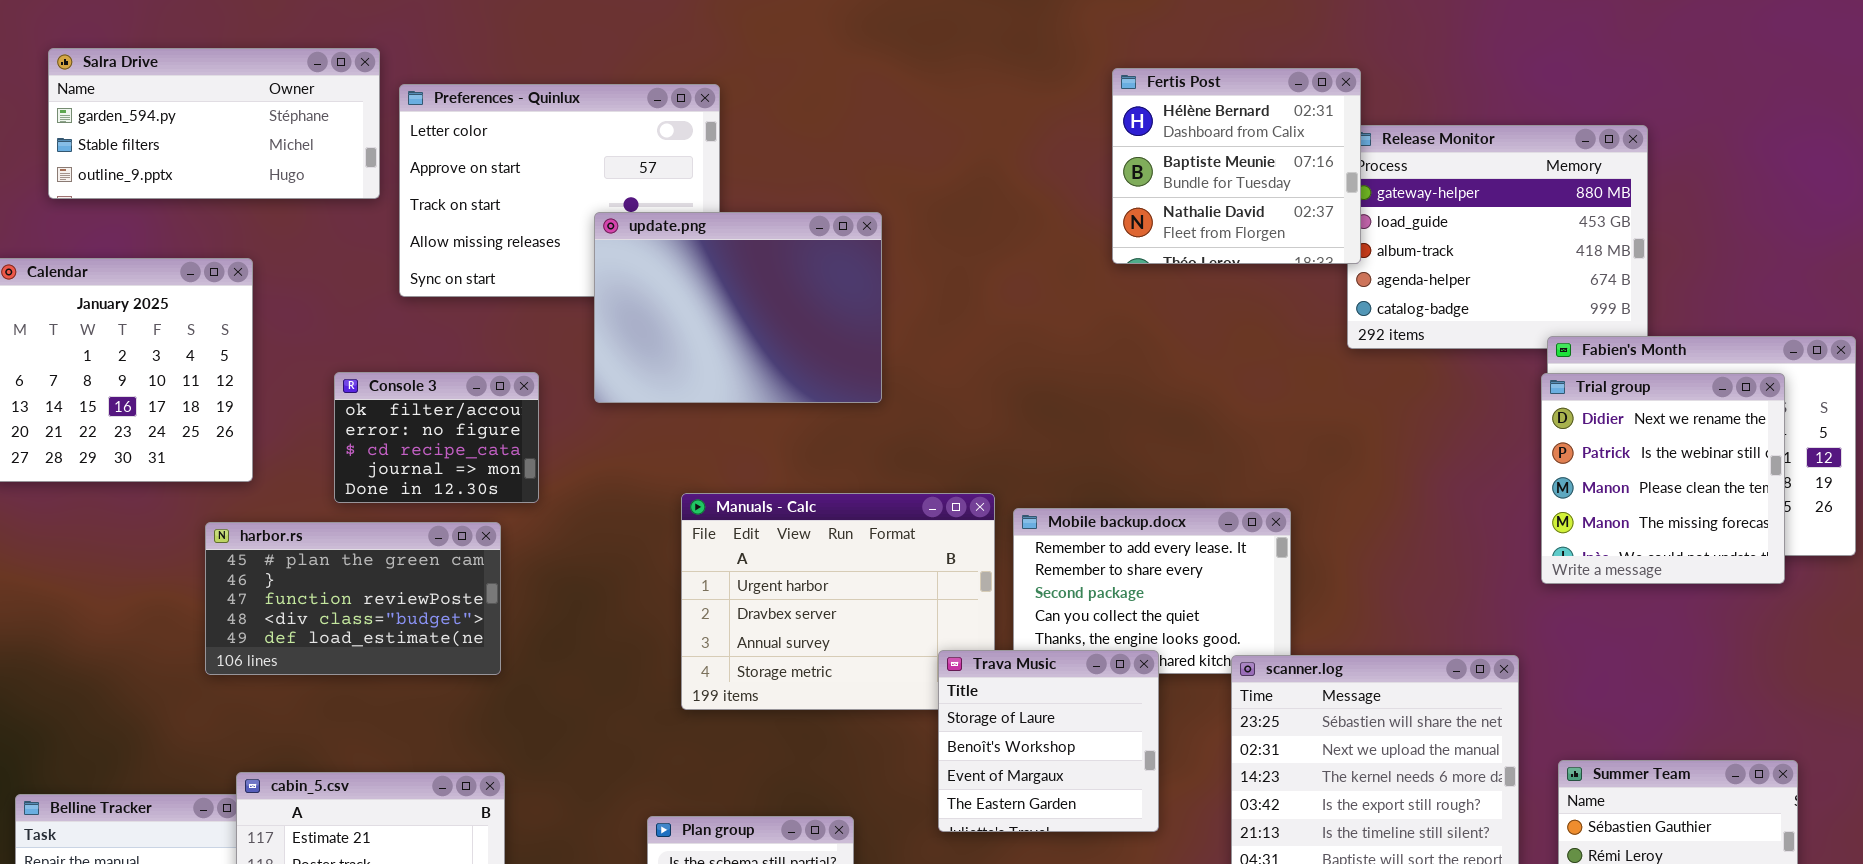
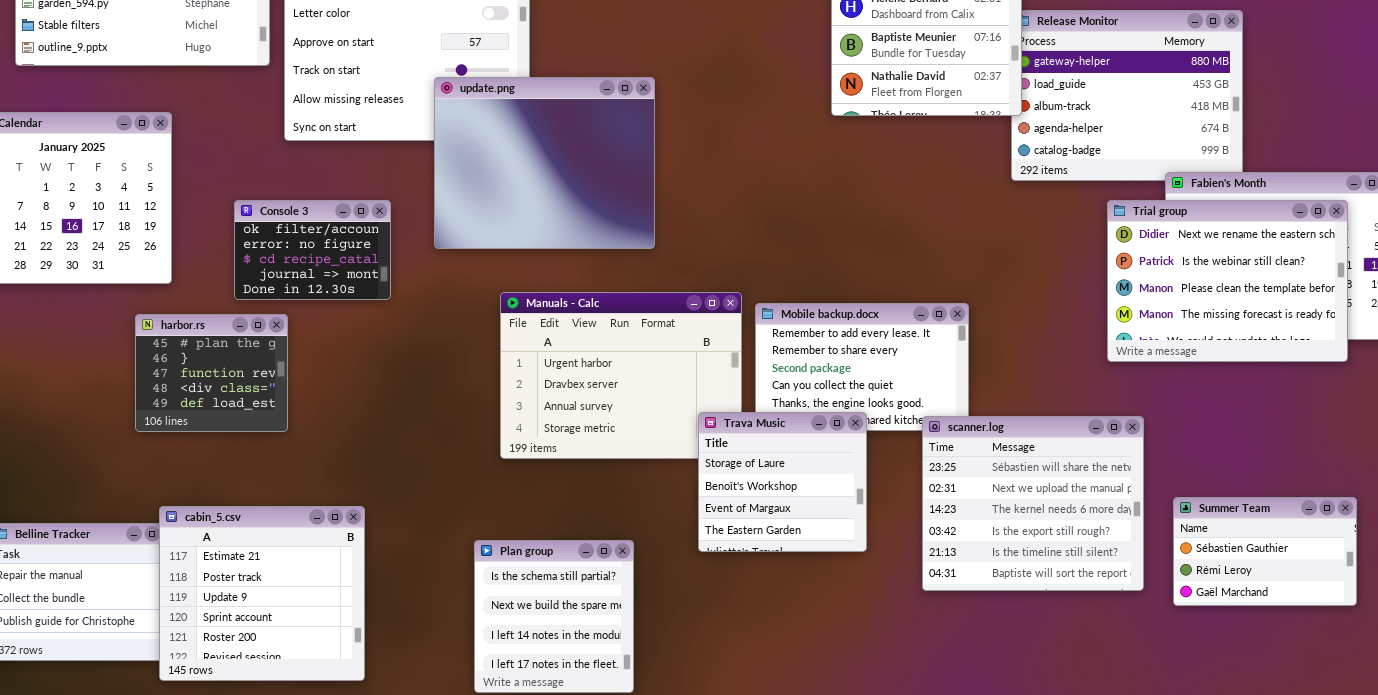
update.png: [594,212,882,403] -> [434,77,655,249], resized
Trial group: [1541,373,1785,584] -> [1107,200,1348,362], resized
harbor.rs: [205,522,501,675] -> [135,314,288,432], resized

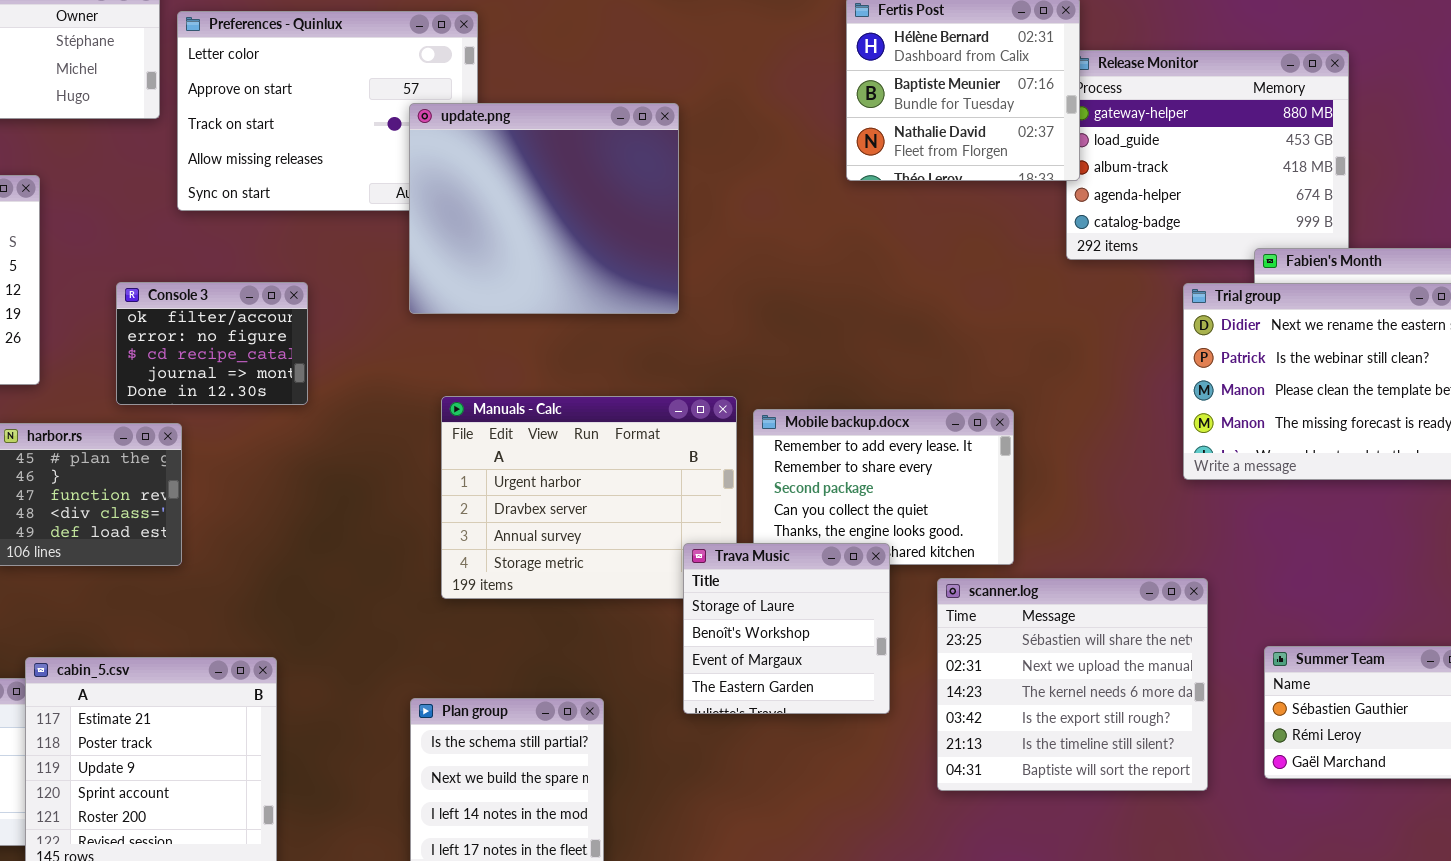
update.png: [434,77,655,249] -> [409,103,679,314], moved
scanner.log: [922,416,1144,591] -> [937,578,1208,791], moved

